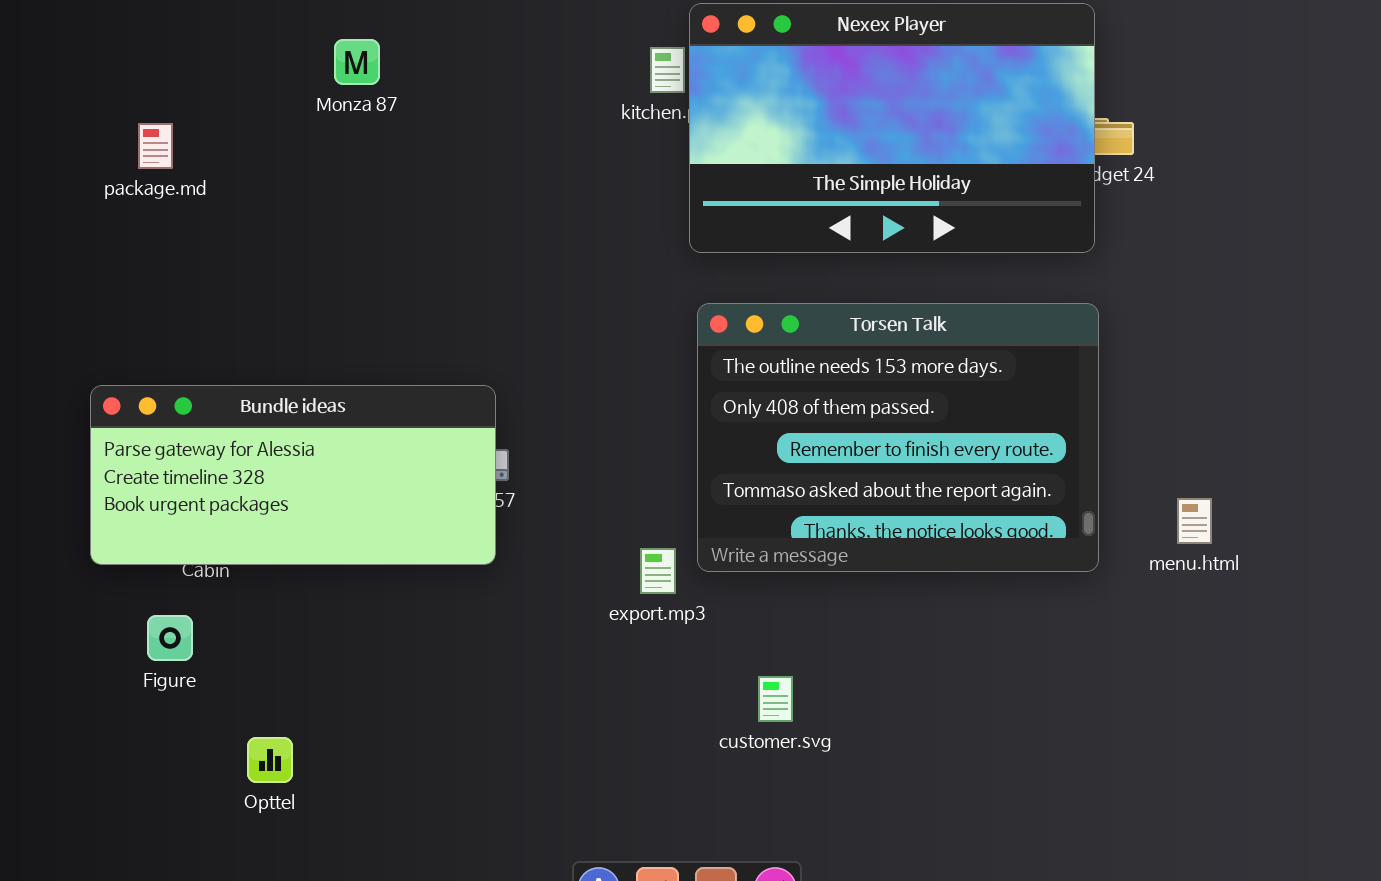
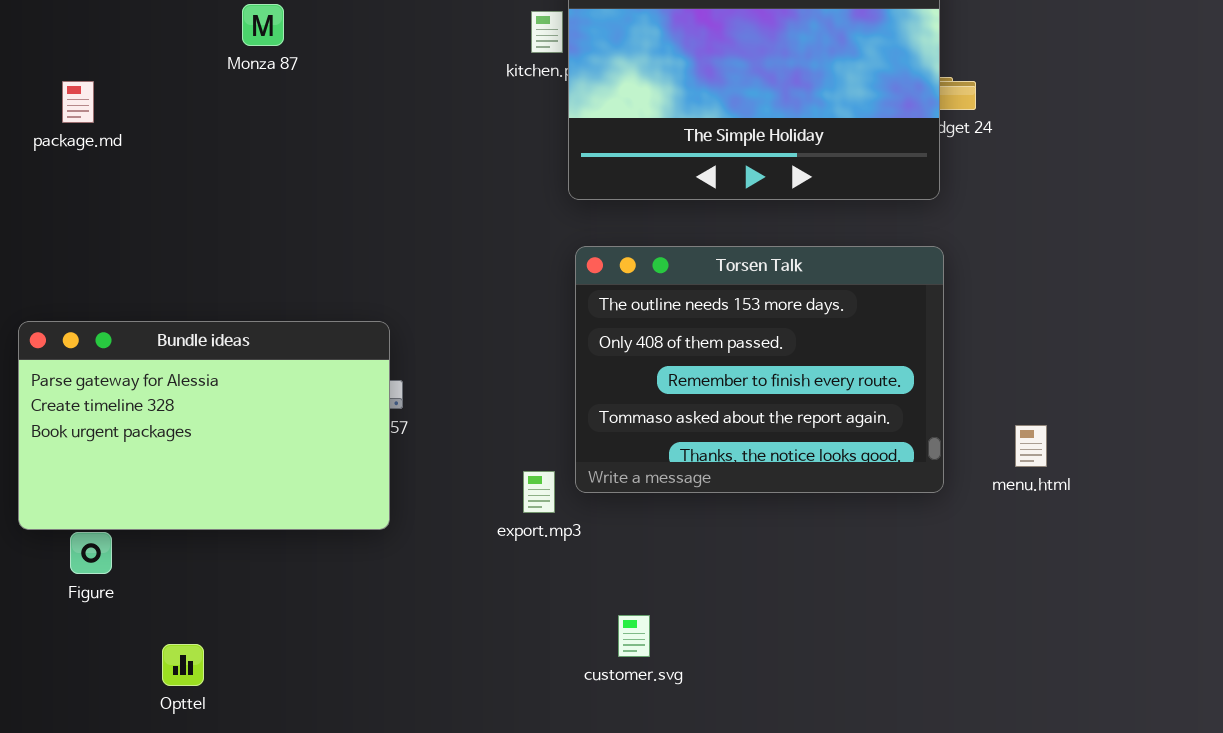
Bundle ideas: [90,385,496,565] -> [18,321,390,530], resized
customer.svg: [758,676,793,722] -> [618,615,650,657], moved

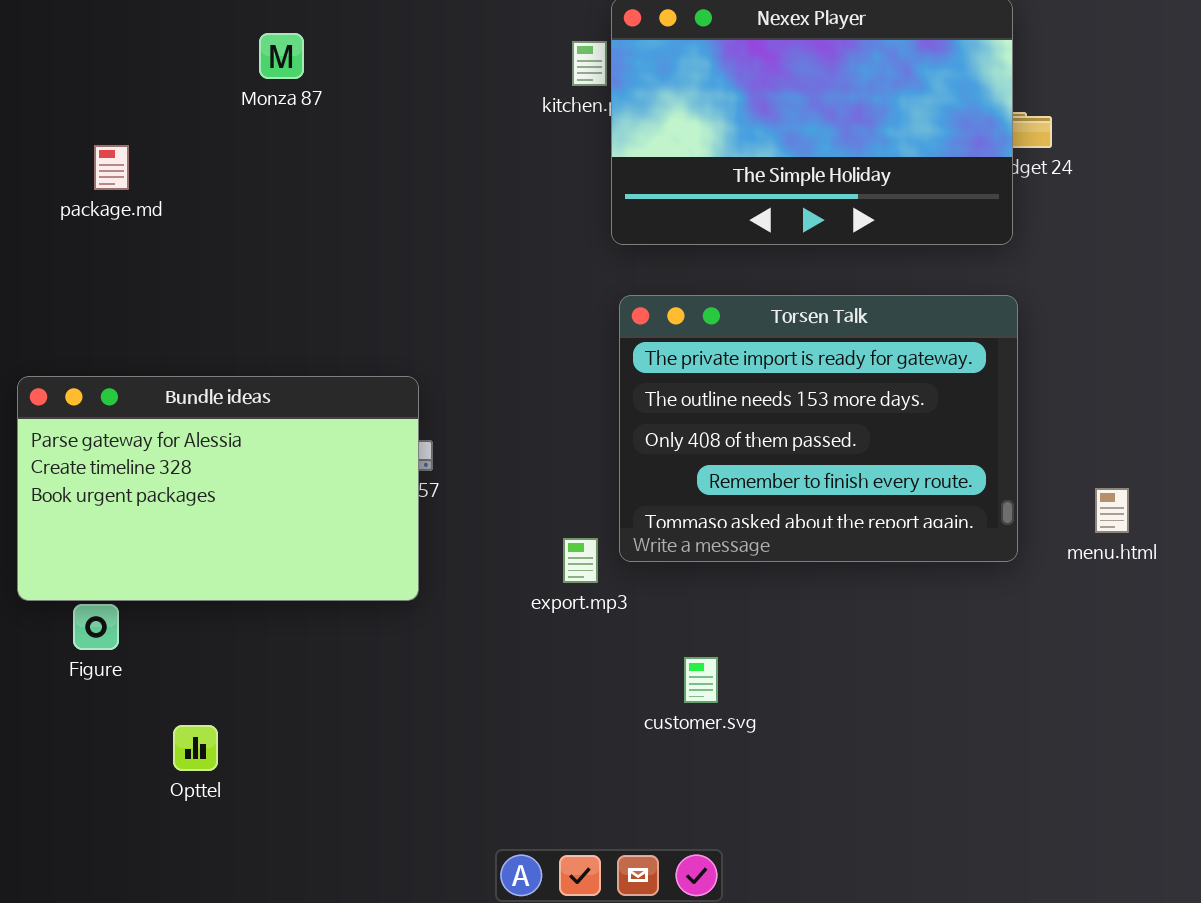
package.md: [62,81,94,123] -> [94,145,129,190], moved
Torsen Talk: [575,246,944,493] -> [619,295,1018,562], scrolled up 1 row
customer.svg: [618,615,650,657] -> [684,657,718,703], moved

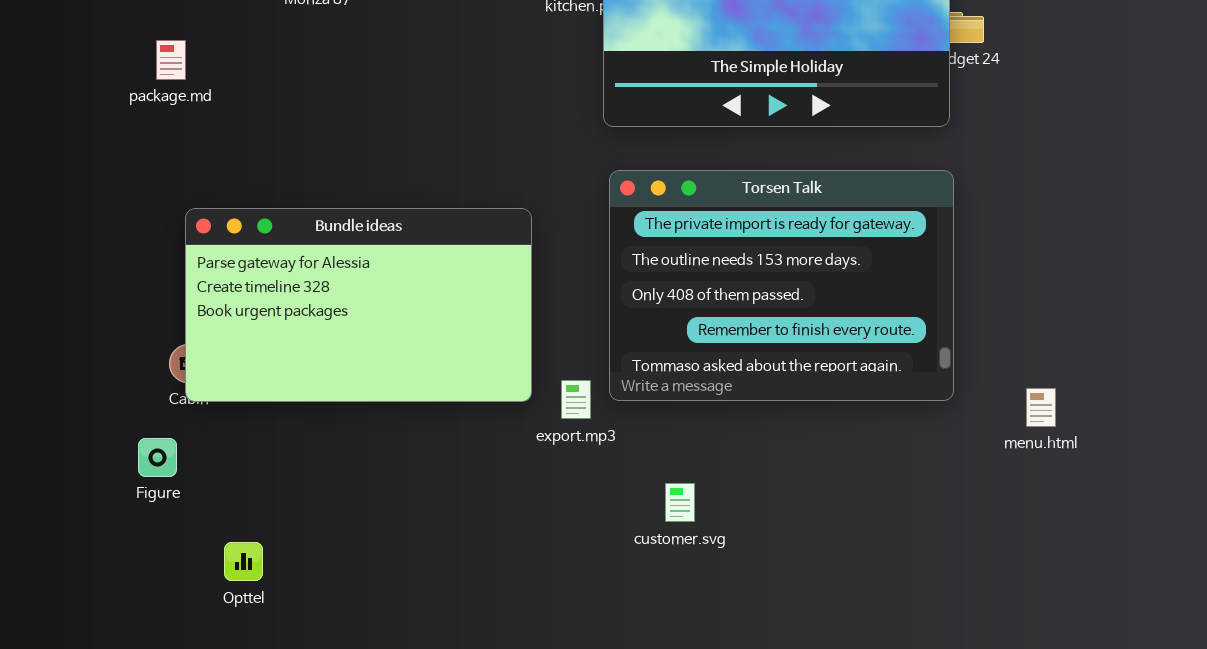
Bundle ideas: [17,376,419,601] -> [185,208,532,402], moved
menu.html: [1095,488,1129,533] -> [1026,388,1056,427], moved

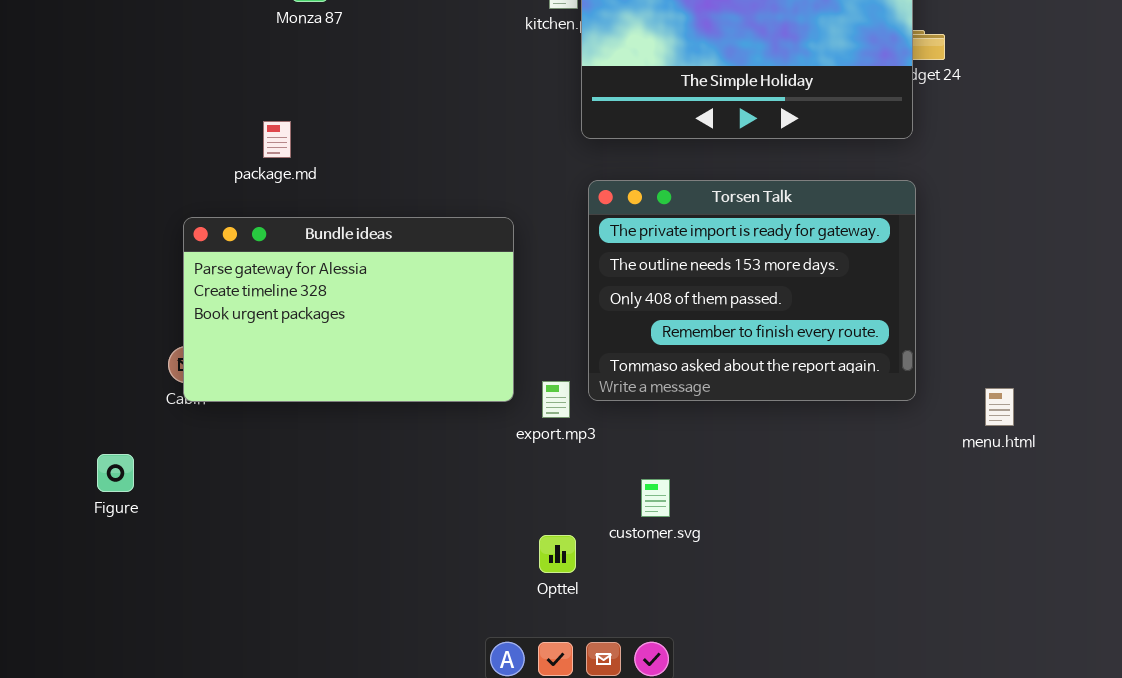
package.md: [156,40,186,80] -> [263,121,291,158], moved
Figure: [138,438,177,477] -> [97,454,134,492], moved
Opttel: [224,542,263,581] -> [539,535,576,573], moved

